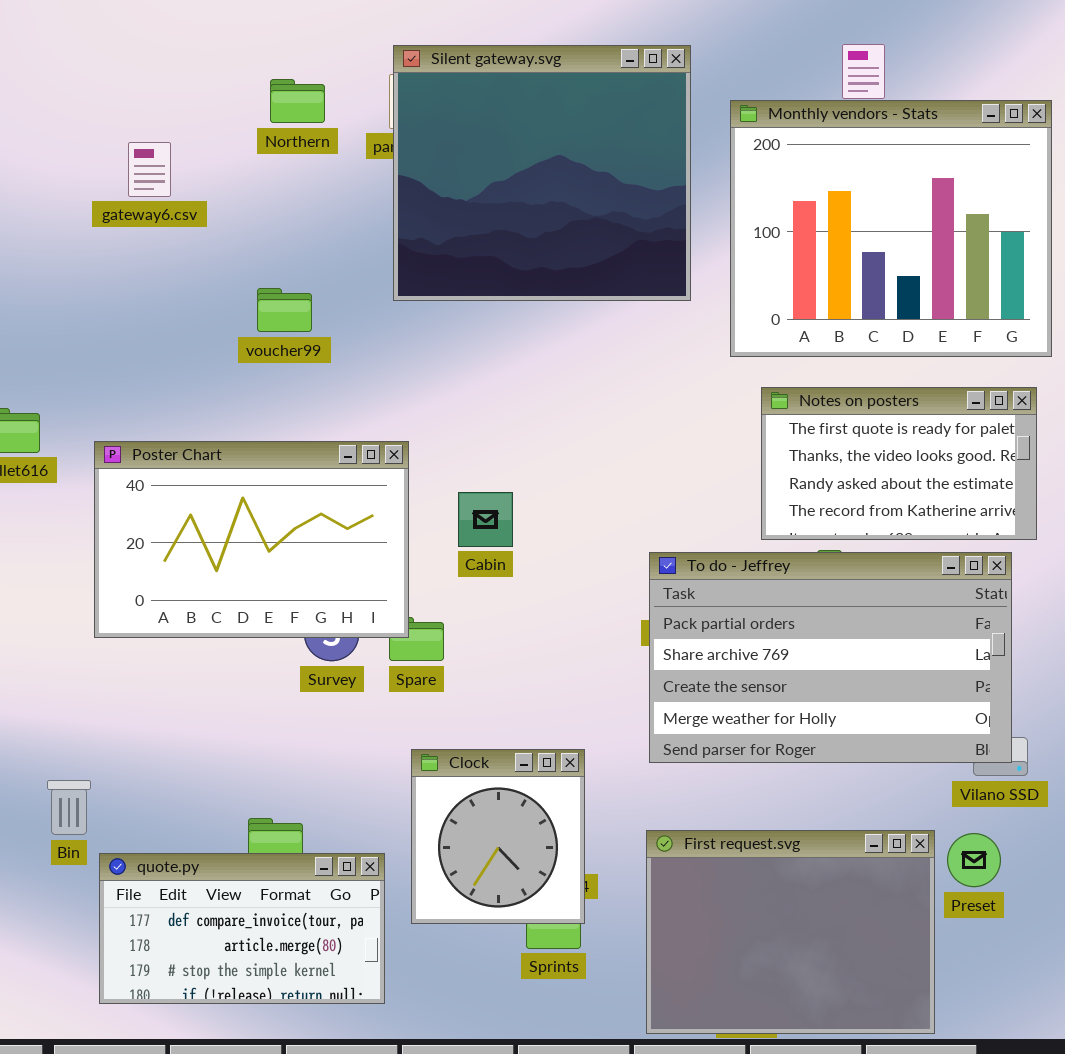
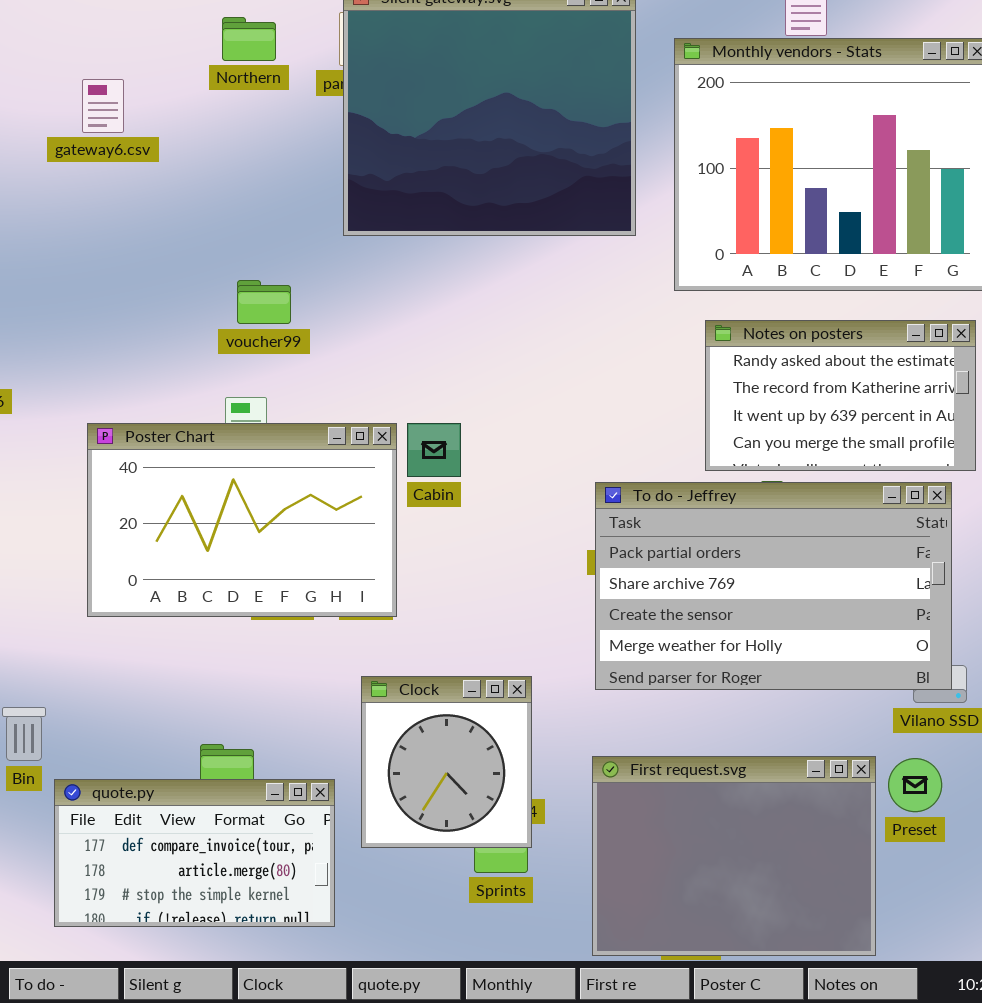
voucher99: [257,288,312,332] -> [237,280,291,324], moved
Notes on posters: [761,387,1037,540] -> [705,320,976,471], scrolled down 2 rows
Poster Chart: [94,441,409,638] -> [87,423,397,617], moved

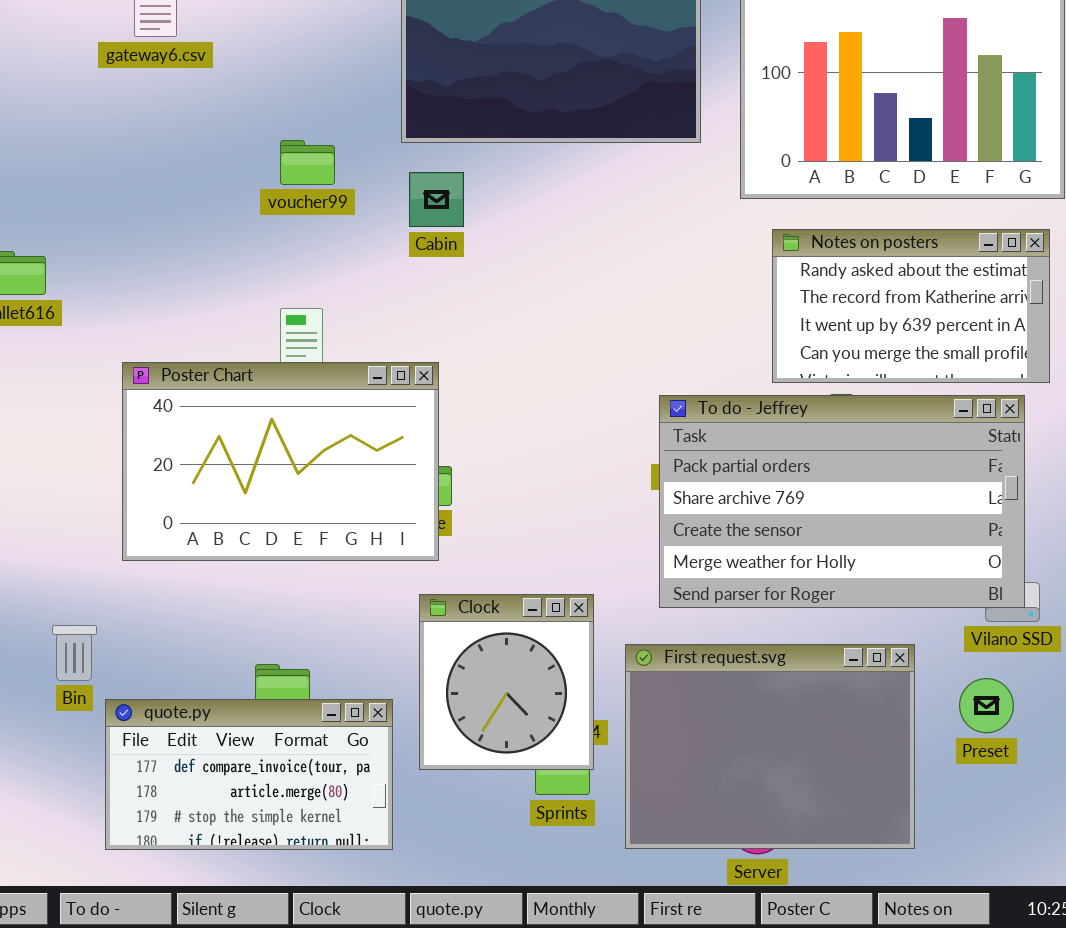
voucher99: [237,280,291,324] -> [280,140,335,185], moved
Poster Chart: [87,423,397,617] -> [122,362,439,561], moved
Cabin: [407,423,461,477] -> [409,172,464,227], moved
First request.svg: [592,756,876,956] -> [625,644,915,849], moved

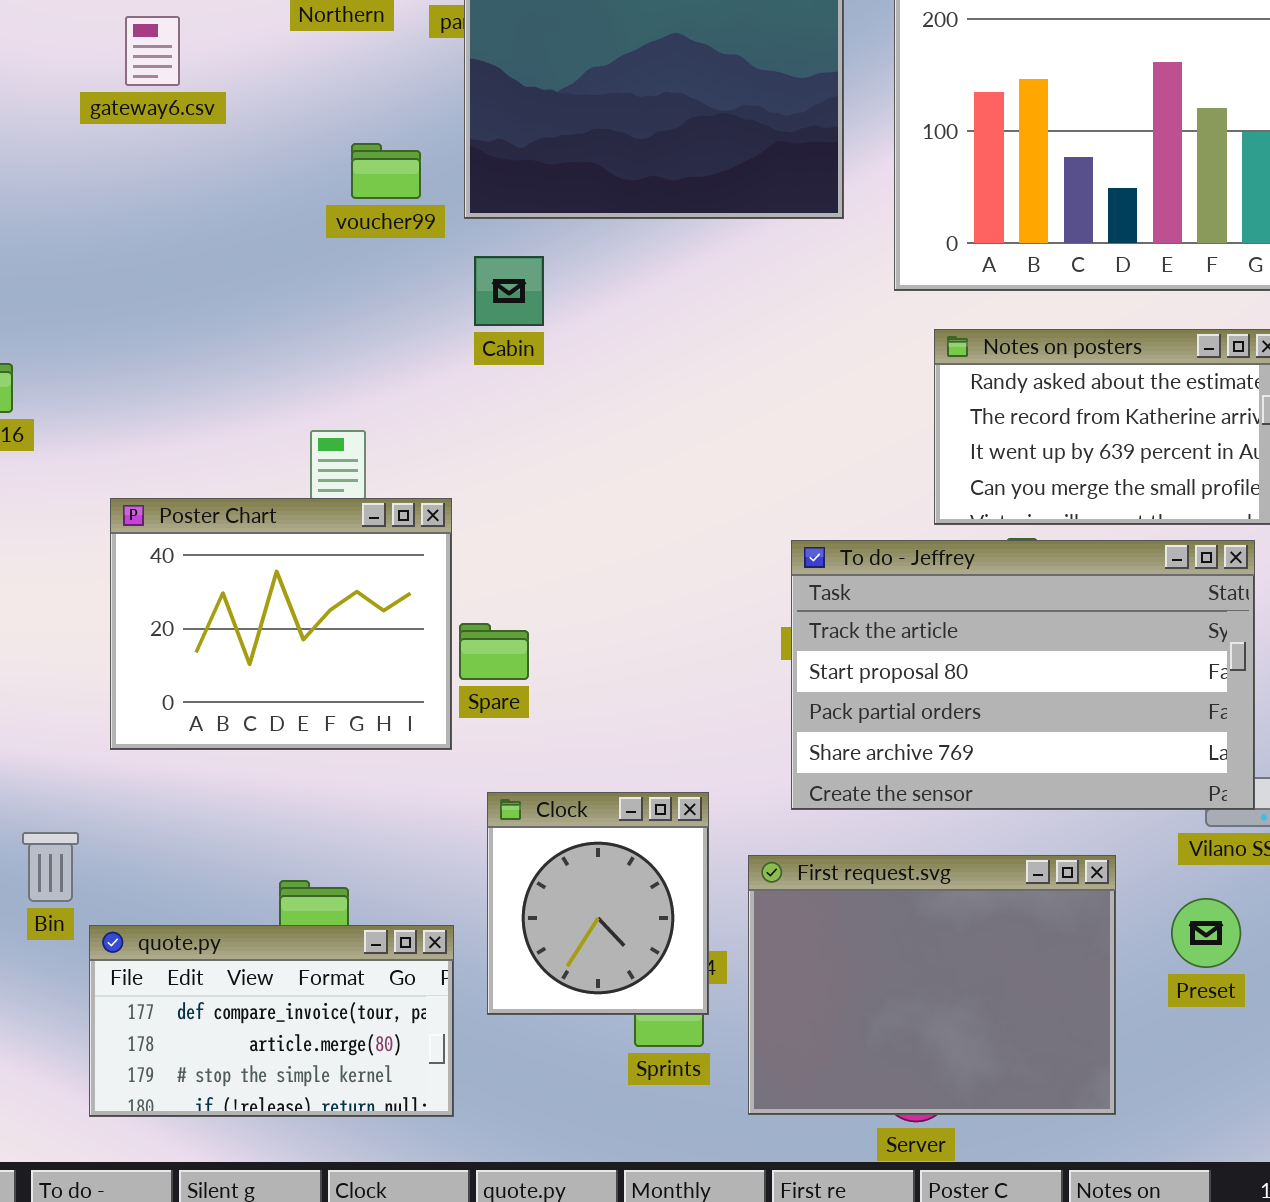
voucher99: [280,140,335,185] -> [351,143,421,199], moved
Poster Chart: [122,362,439,561] -> [110,498,452,750], resized
To do - Jeffrey: [659,395,1025,608] -> [791,540,1255,810], scrolled up 2 rows

